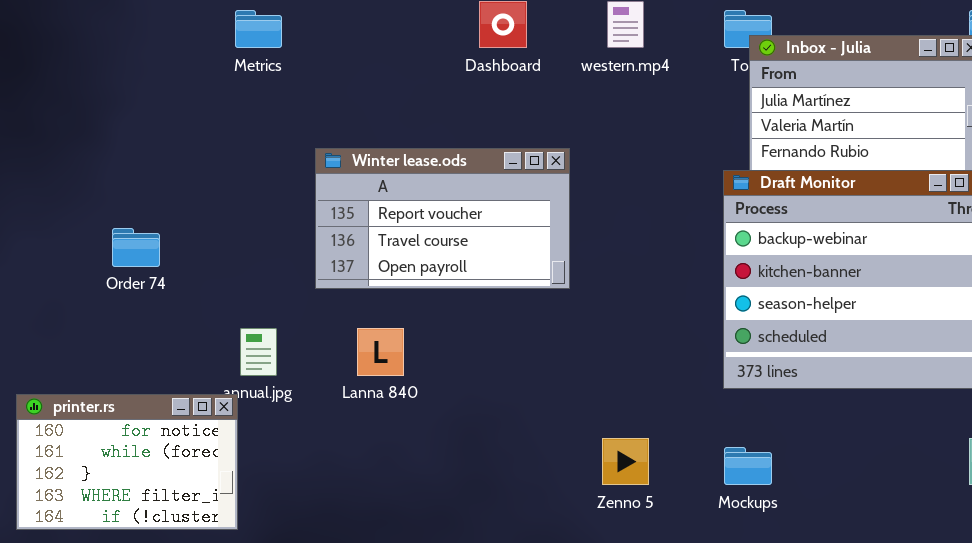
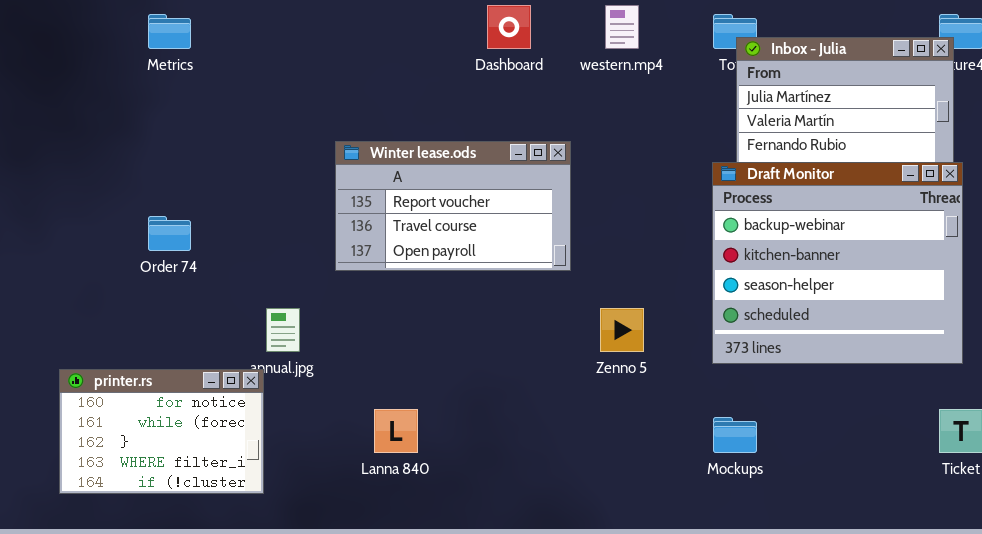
Metrics: [235,10,282,48] -> [148,14,191,49], moved
Lanna 840: [357,328,404,376] -> [374,409,418,453], moved
Zenno 5: [602,438,649,485] -> [600,308,644,352], moved

